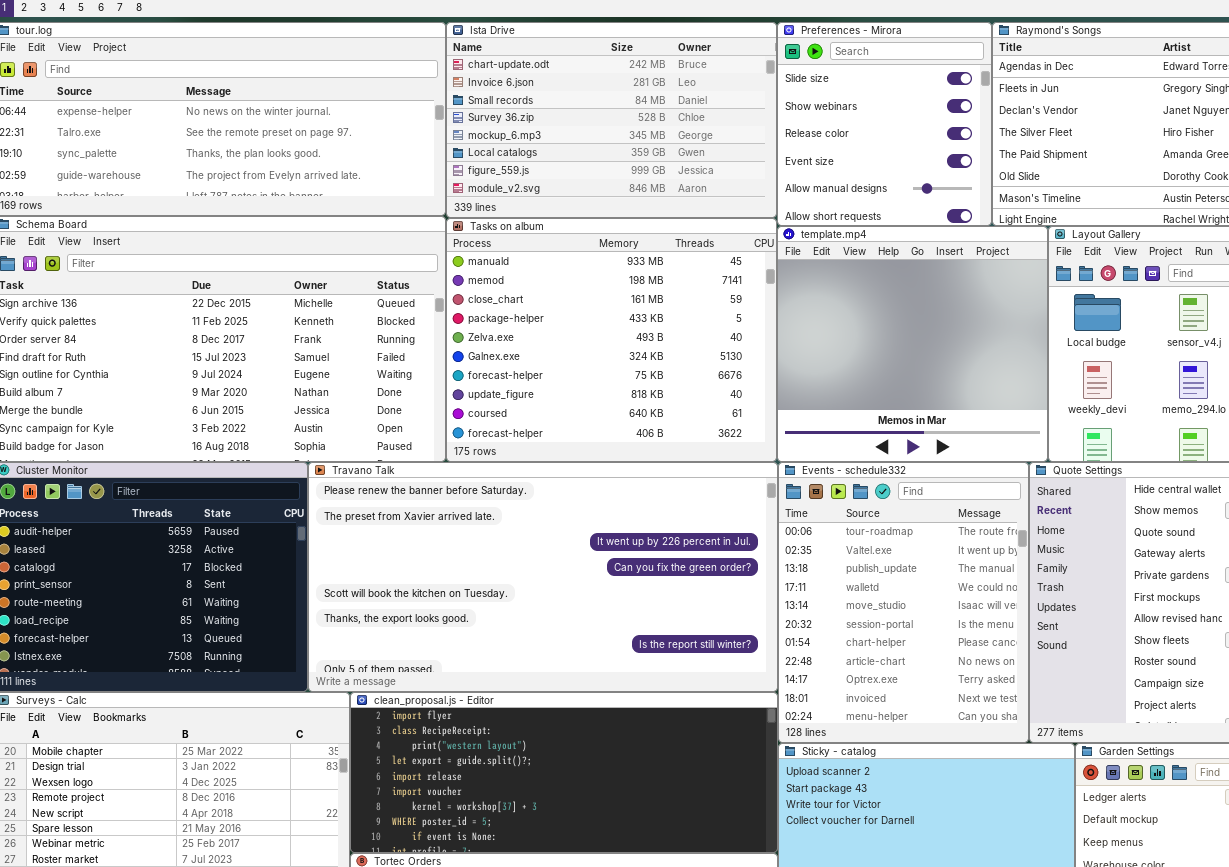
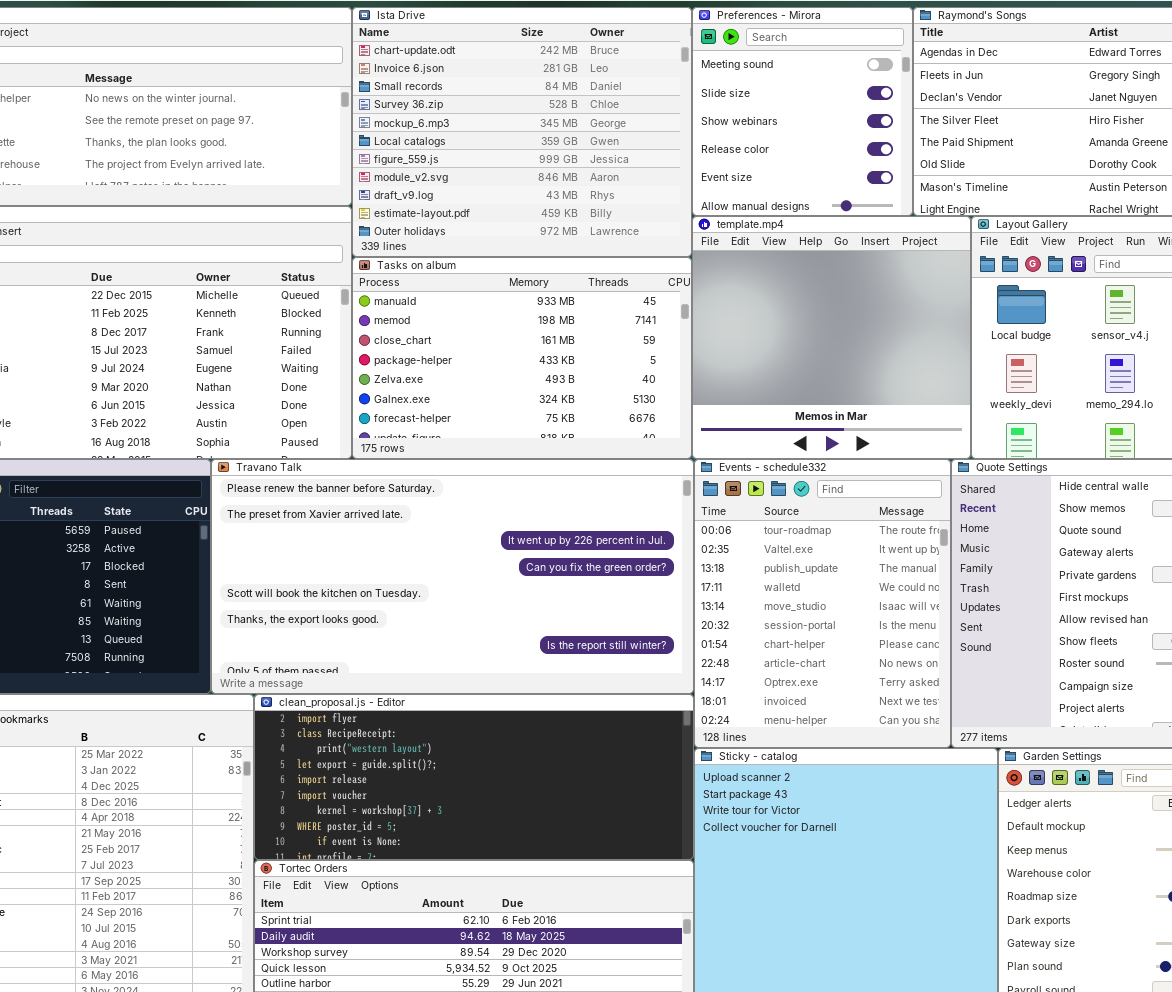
Ista Drive: [446,22,777,218] -> [352,7,692,257], resized
Preferences - Mirora: [777,22,992,226] -> [692,7,913,216], scrolled up 1 row
Tasks on album: [446,218,777,462] -> [352,257,692,459], resized

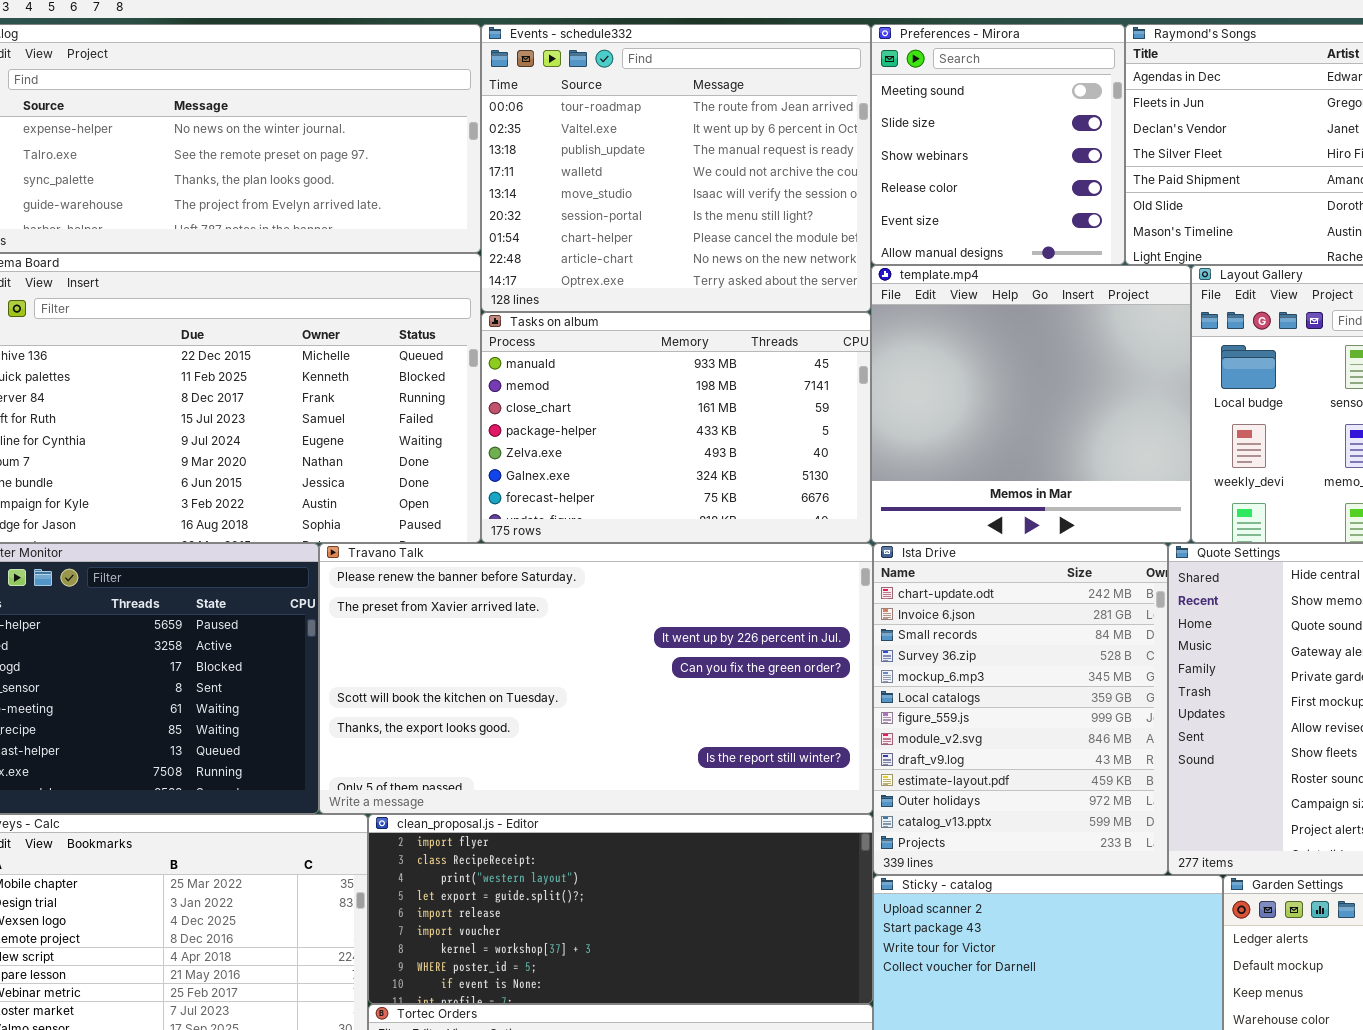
Ista Drive: [352,7,692,257] -> [873,543,1168,875], moved, resized
Events - schedule332: [694,459,951,748] -> [481,24,871,312], moved, resized

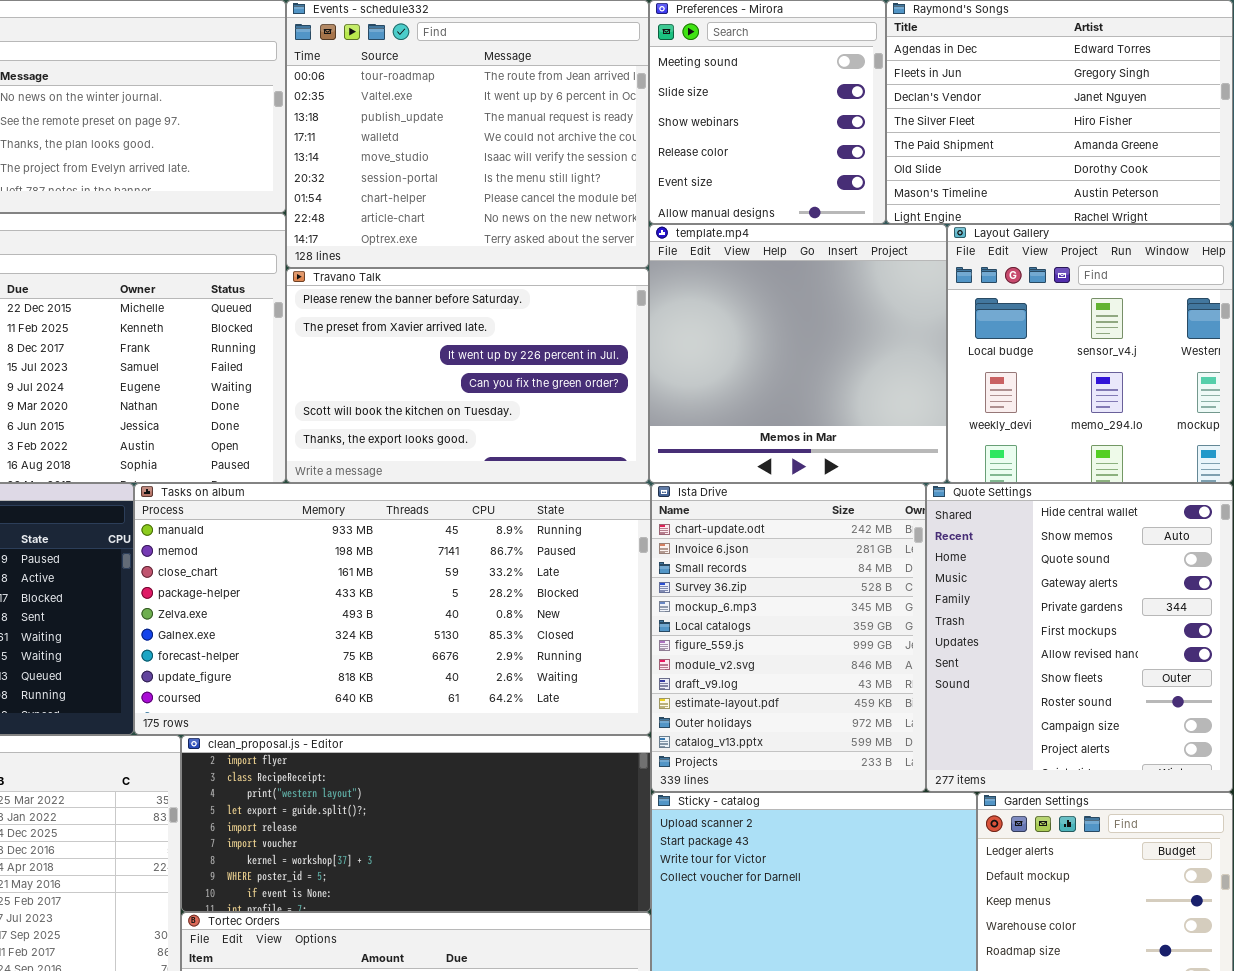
Tasks on album: [481,312,871,543] -> [134,483,651,735], moved, resized
Travano Talk: [319,543,873,814] -> [286,268,649,483], moved, resized

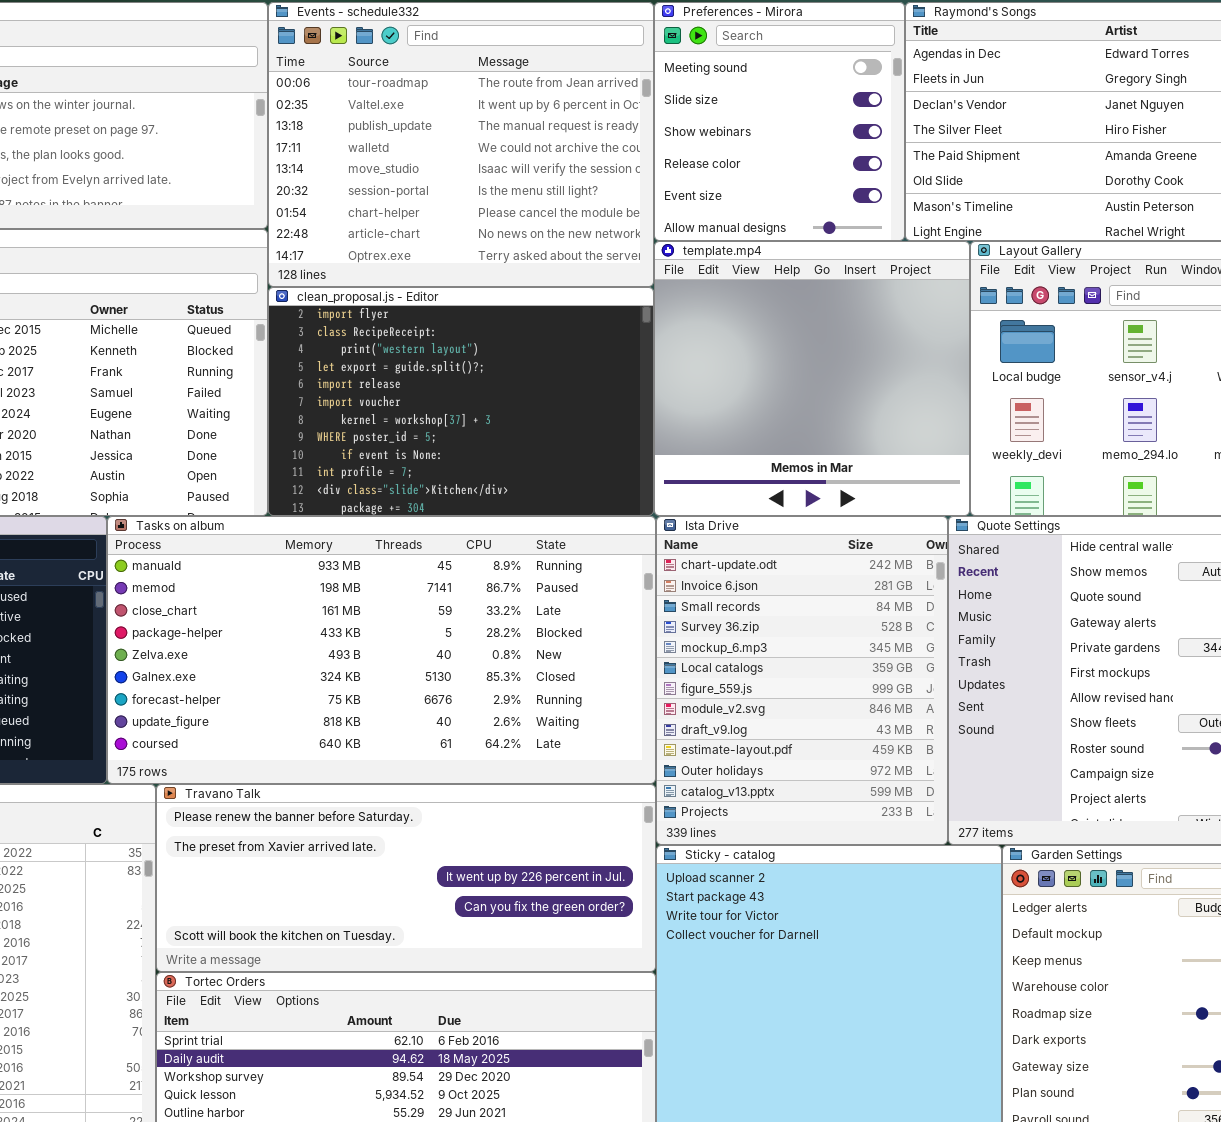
Travano Talk: [286,268,649,483] -> [156,784,656,972], moved, resized
clean_proposal.js - Editor: [181,735,651,912] -> [268,287,654,516], moved, resized

